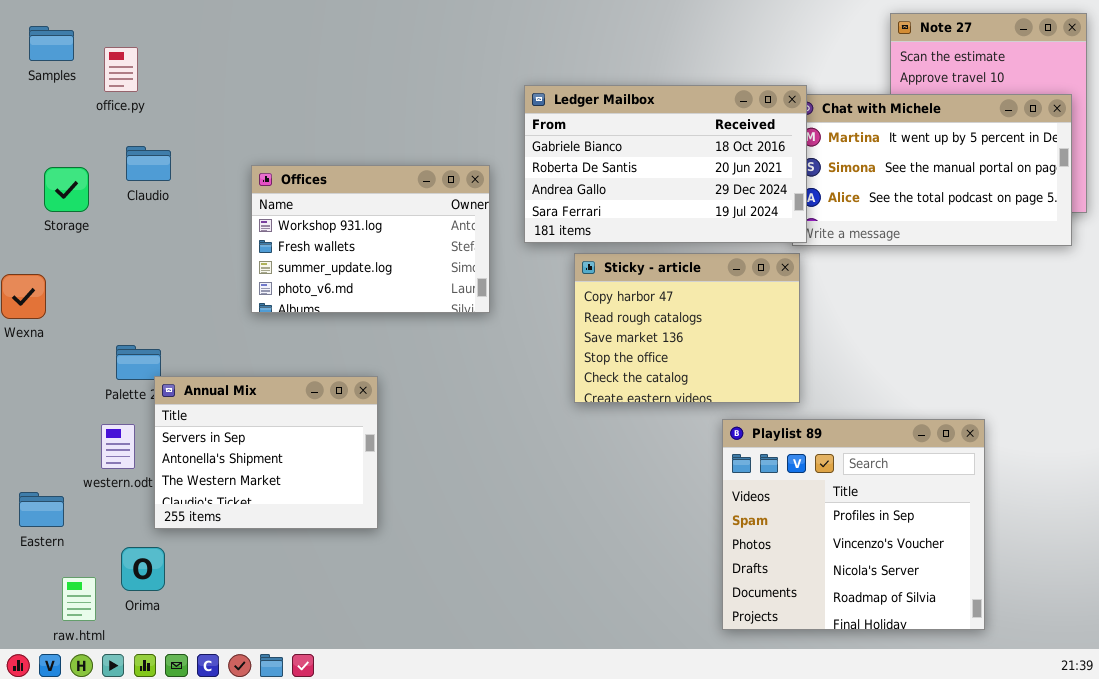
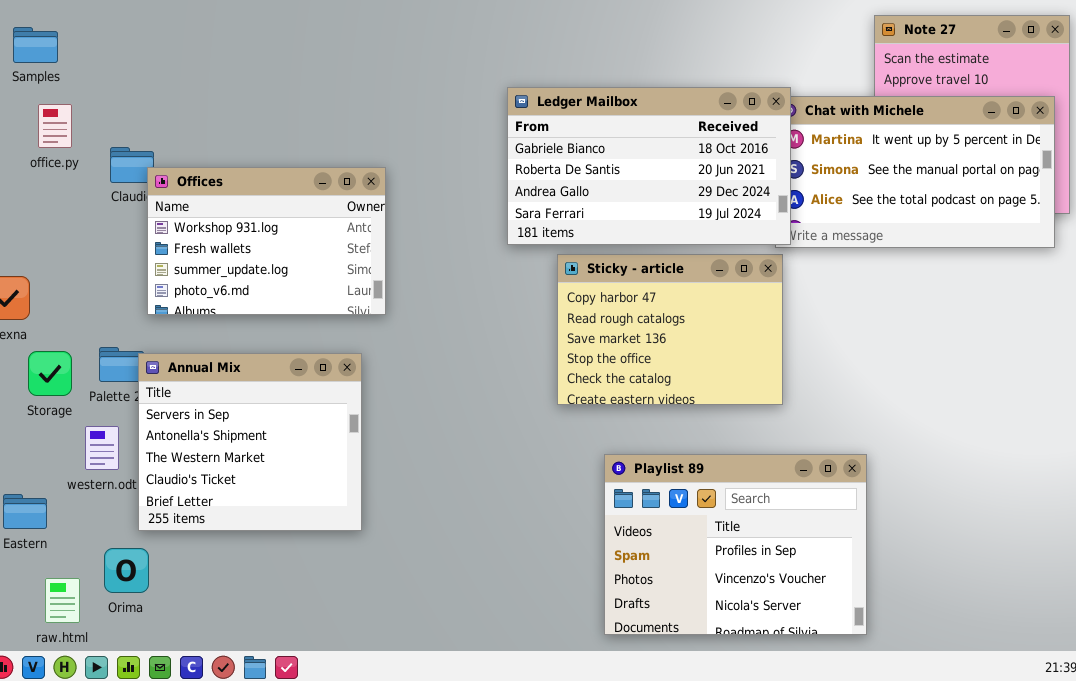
office.py: [104,47,138,92] -> [38,104,72,148], moved
Offices: [251,165,490,313] -> [147,167,386,315], moved
Storage: [44,167,89,212] -> [28,351,72,396], moved
Annual Mix: [154,376,378,529] -> [138,353,362,531], resized
Playlist 89: [722,419,985,630] -> [604,454,867,635], moved, resized

